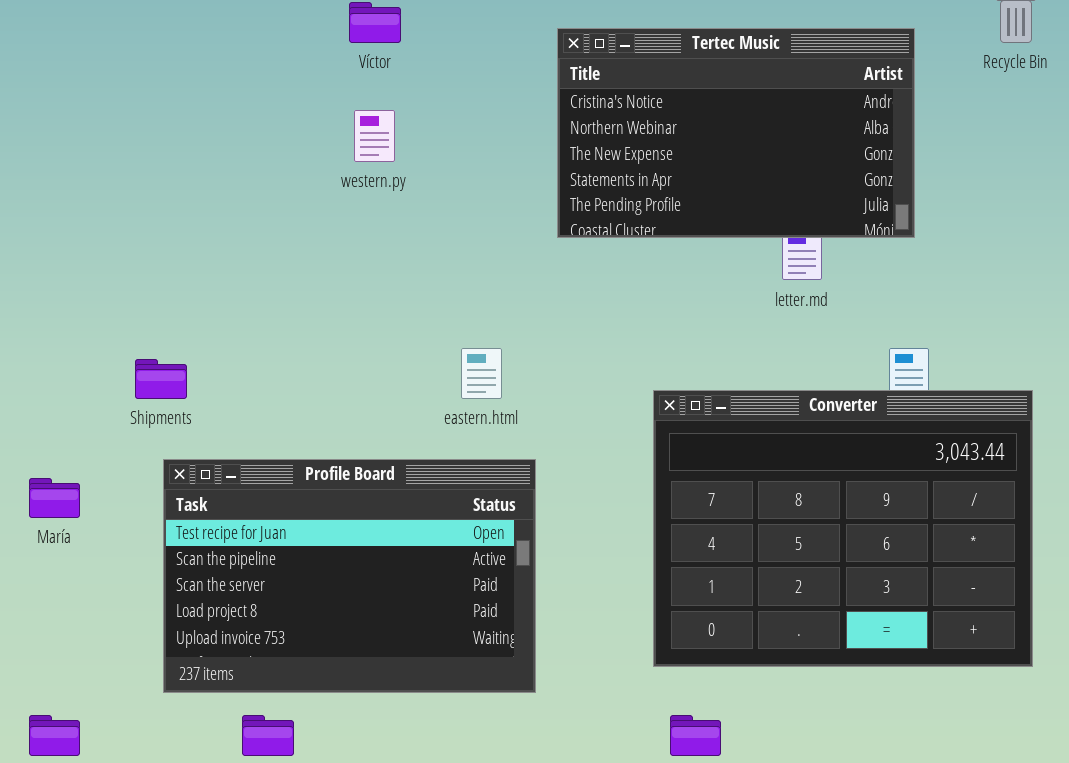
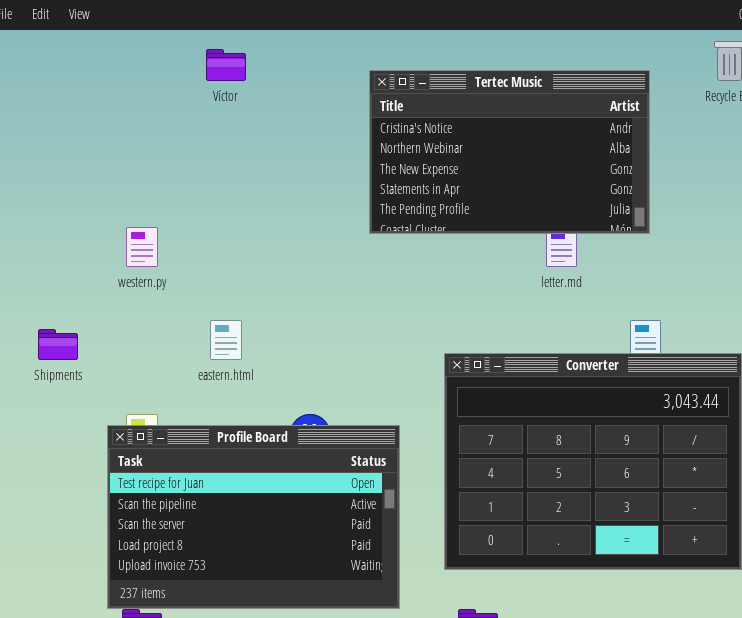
western.py: [354,110,395,162] -> [126,227,158,267], moved
eastern.html: [461,348,502,399] -> [210,320,242,360], moved
Profile Board: [163,459,536,693] -> [107,425,400,609], moved

